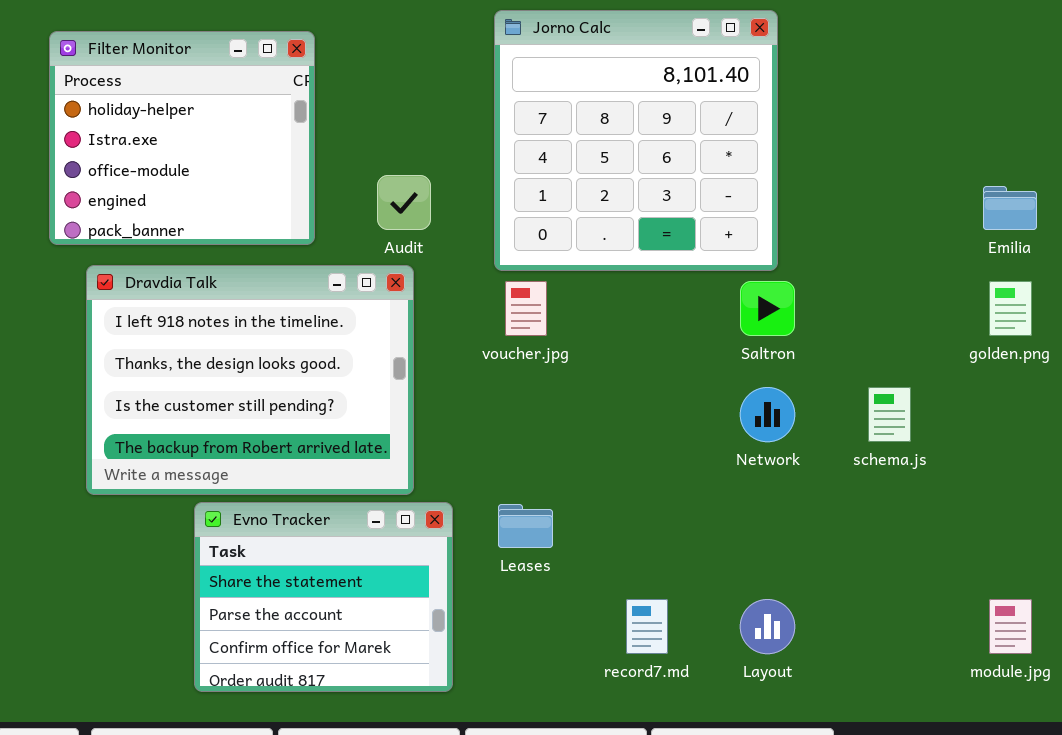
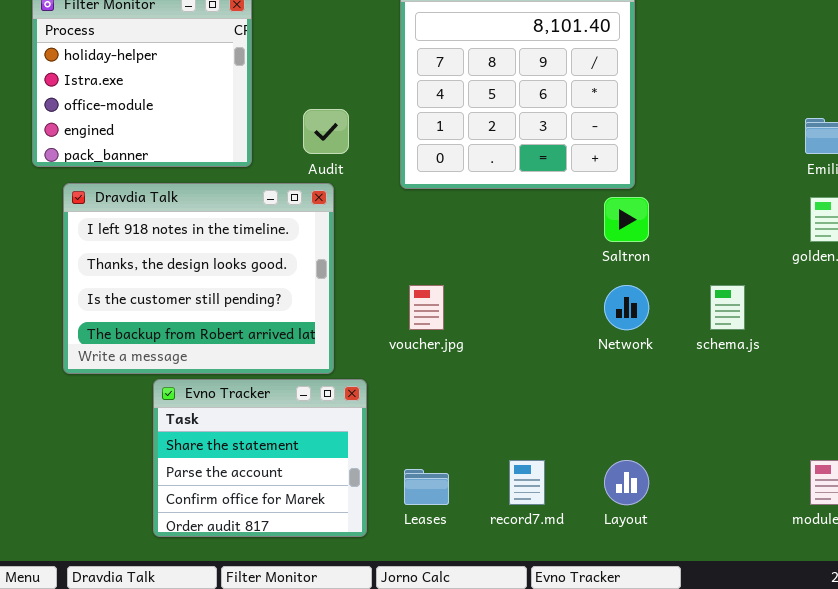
voucher.jpg: [505,281,547,336] -> [409,285,444,330], moved
Leases: [498,504,553,548] -> [404,469,449,505], moved

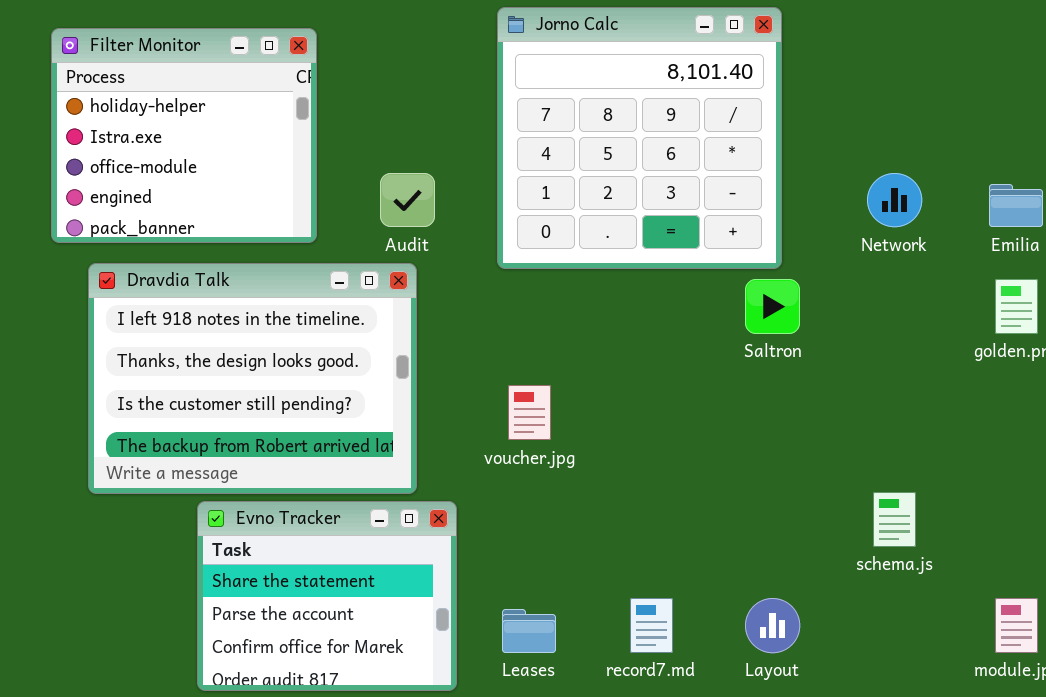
Network: [604,285,649,330] -> [867,173,922,227], moved
schema.js: [710,285,745,330] -> [873,492,916,547], moved

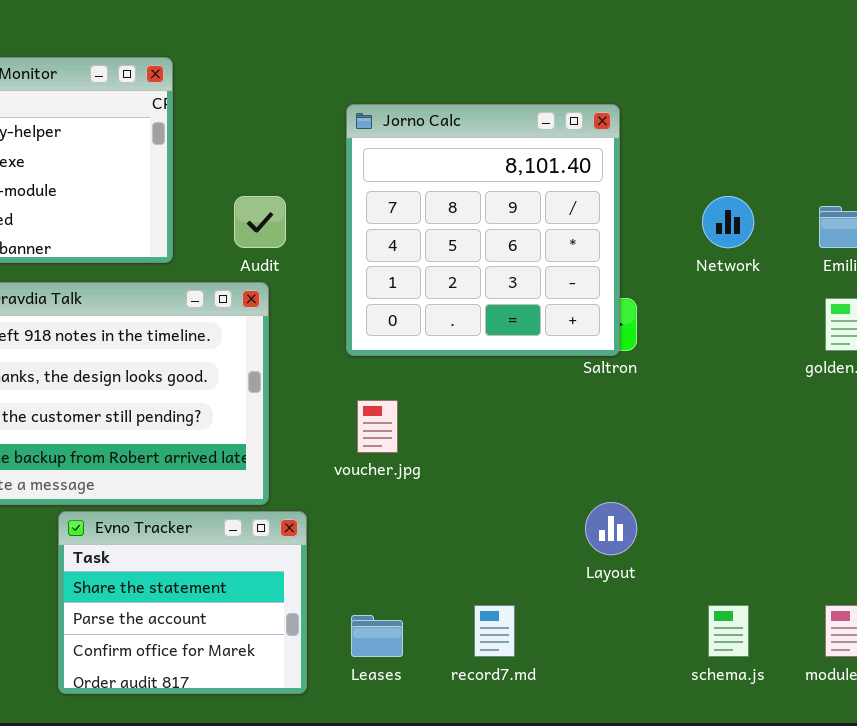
Jorno Calc: [497,7,782,269] -> [346,104,620,356], moved
schema.js: [873,492,916,547] -> [708,605,749,657], moved
Layout: [745,598,800,653] -> [585,502,637,555], moved

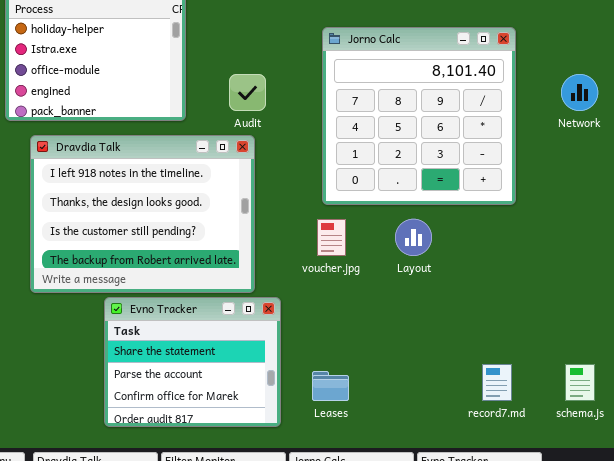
Jorno Calc: [346,104,620,356] -> [322,27,516,205], moved
Layout: [585,502,637,555] -> [395,219,432,256], moved
record7.md: [474,605,515,657] -> [482,364,512,401], moved

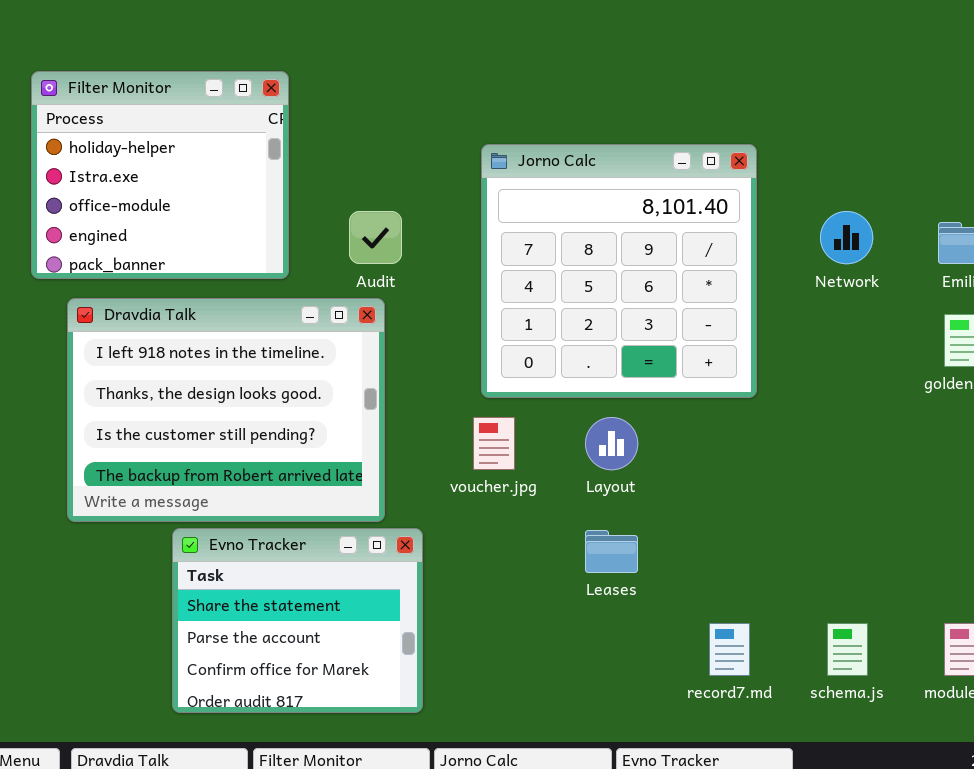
Leases: [312,371,349,401] -> [585,530,638,573], moved

